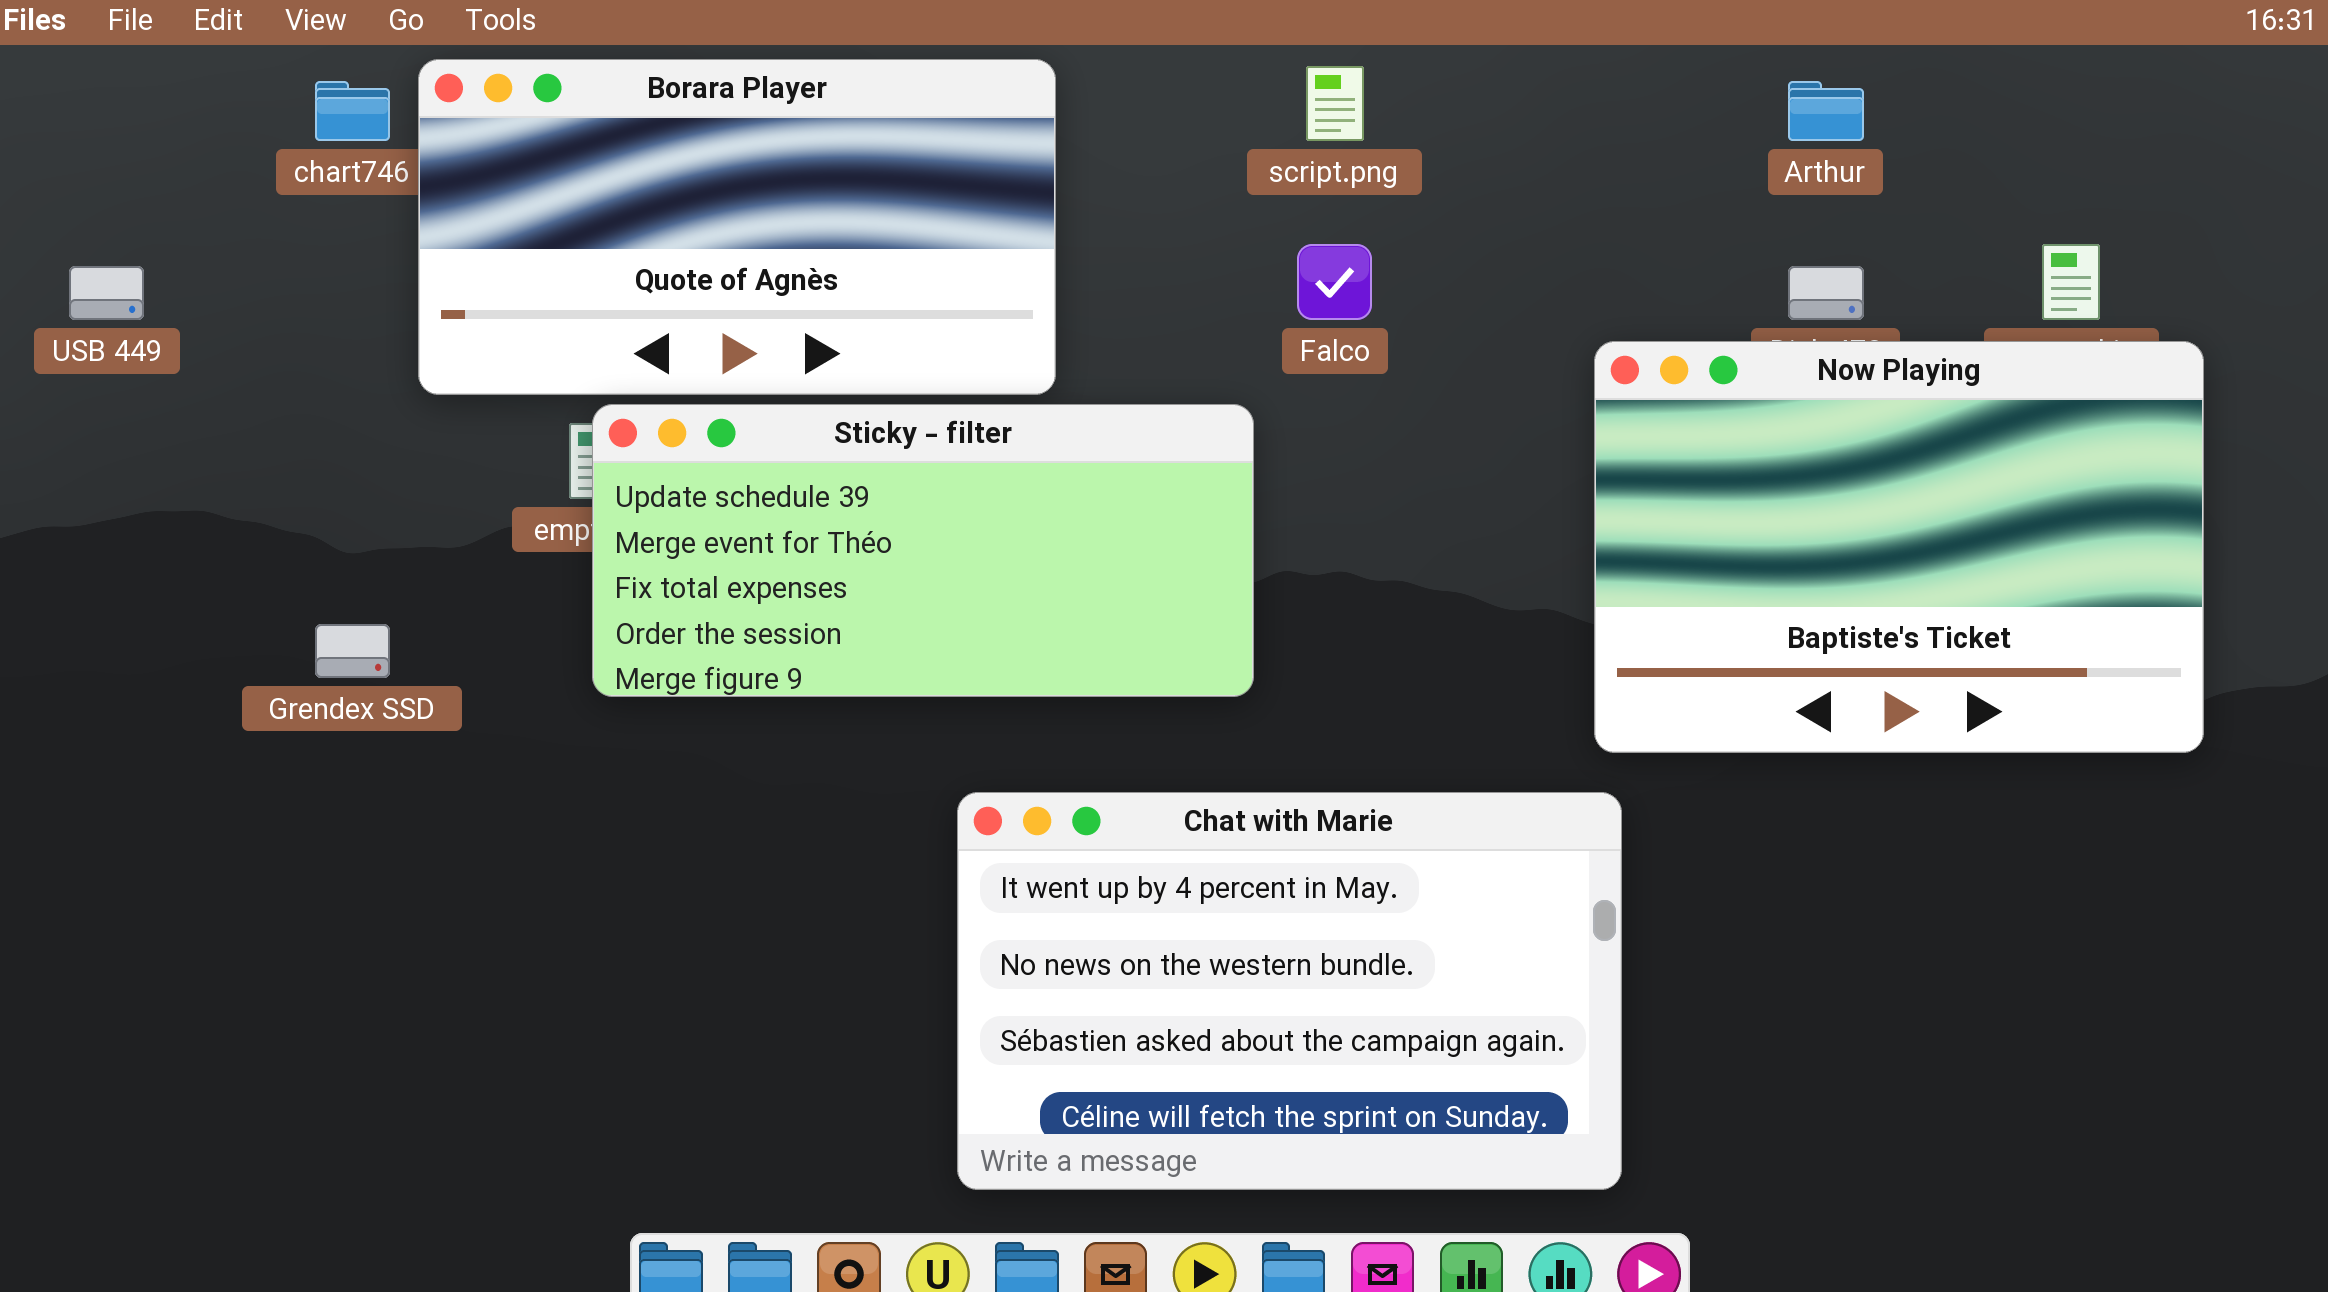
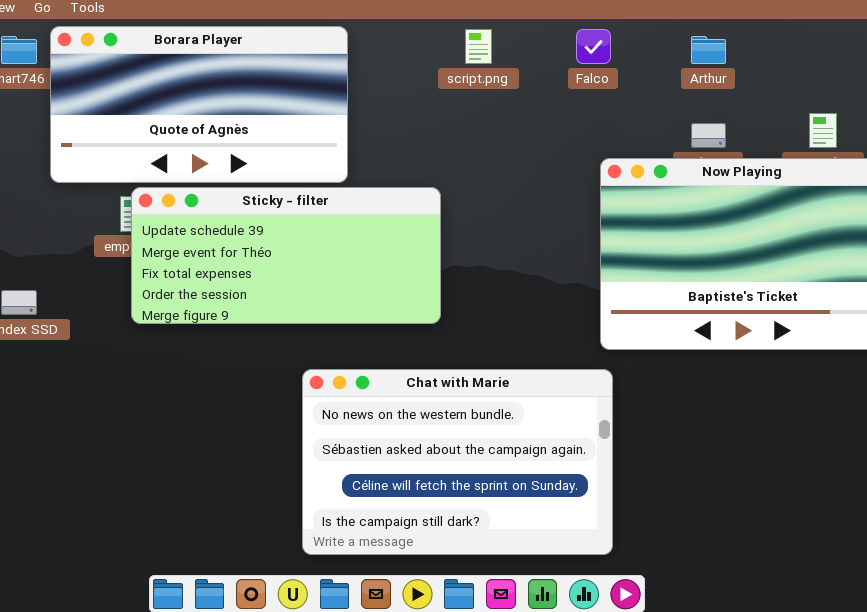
Falco: [1297,244,1372,320] -> [576,29,611,64], moved
Chat with Marie: [957,792,1622,1190] -> [302,369,613,555], scrolled down 1 row

